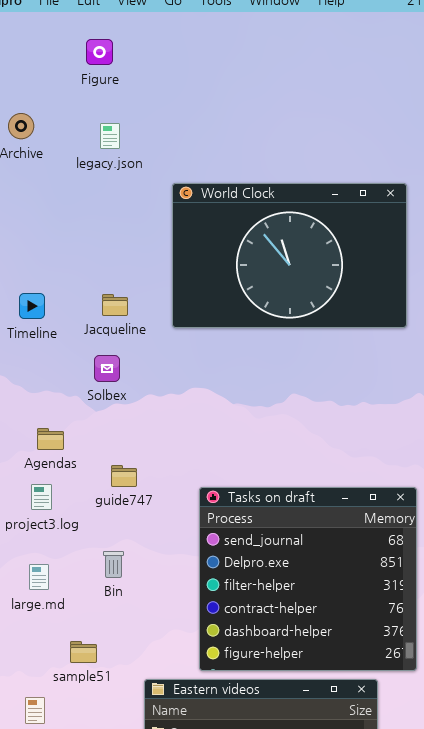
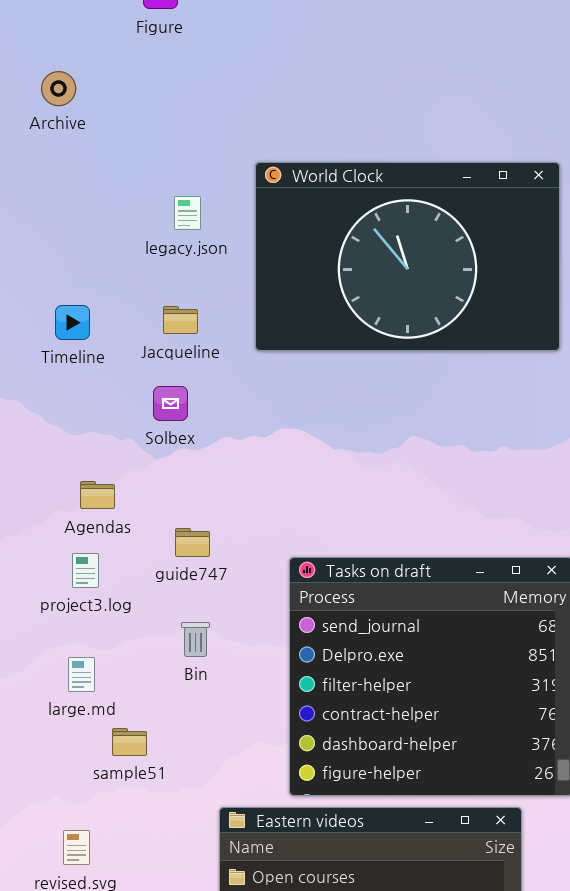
legacy.json: [100,123,120,149] -> [174,196,201,230], moved
Bin: [103,551,124,578] -> [181,622,210,657], moved
sample51: [70,641,97,663] -> [112,728,147,756], moved

